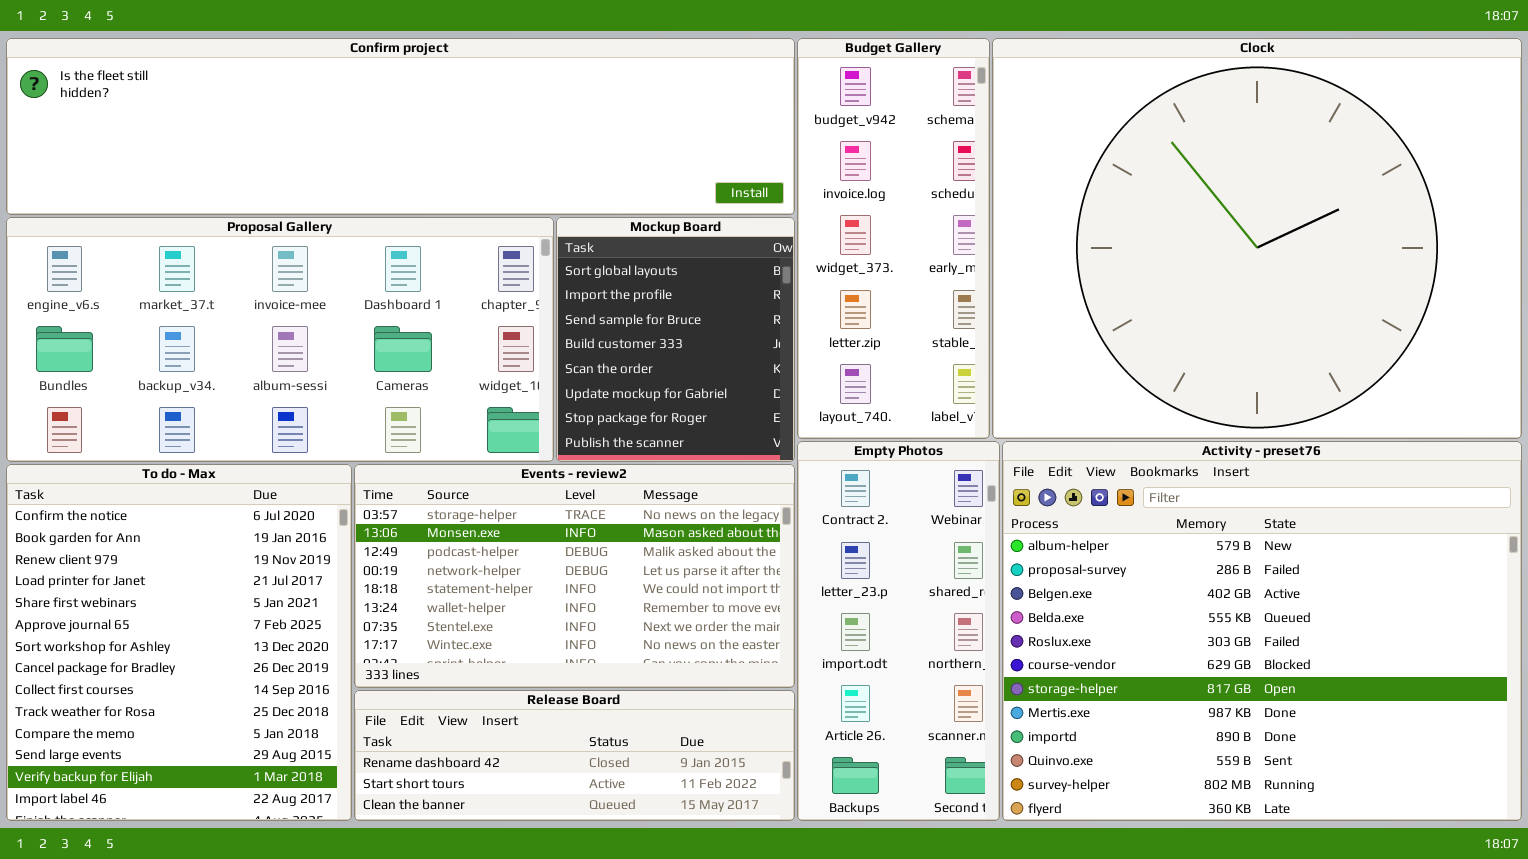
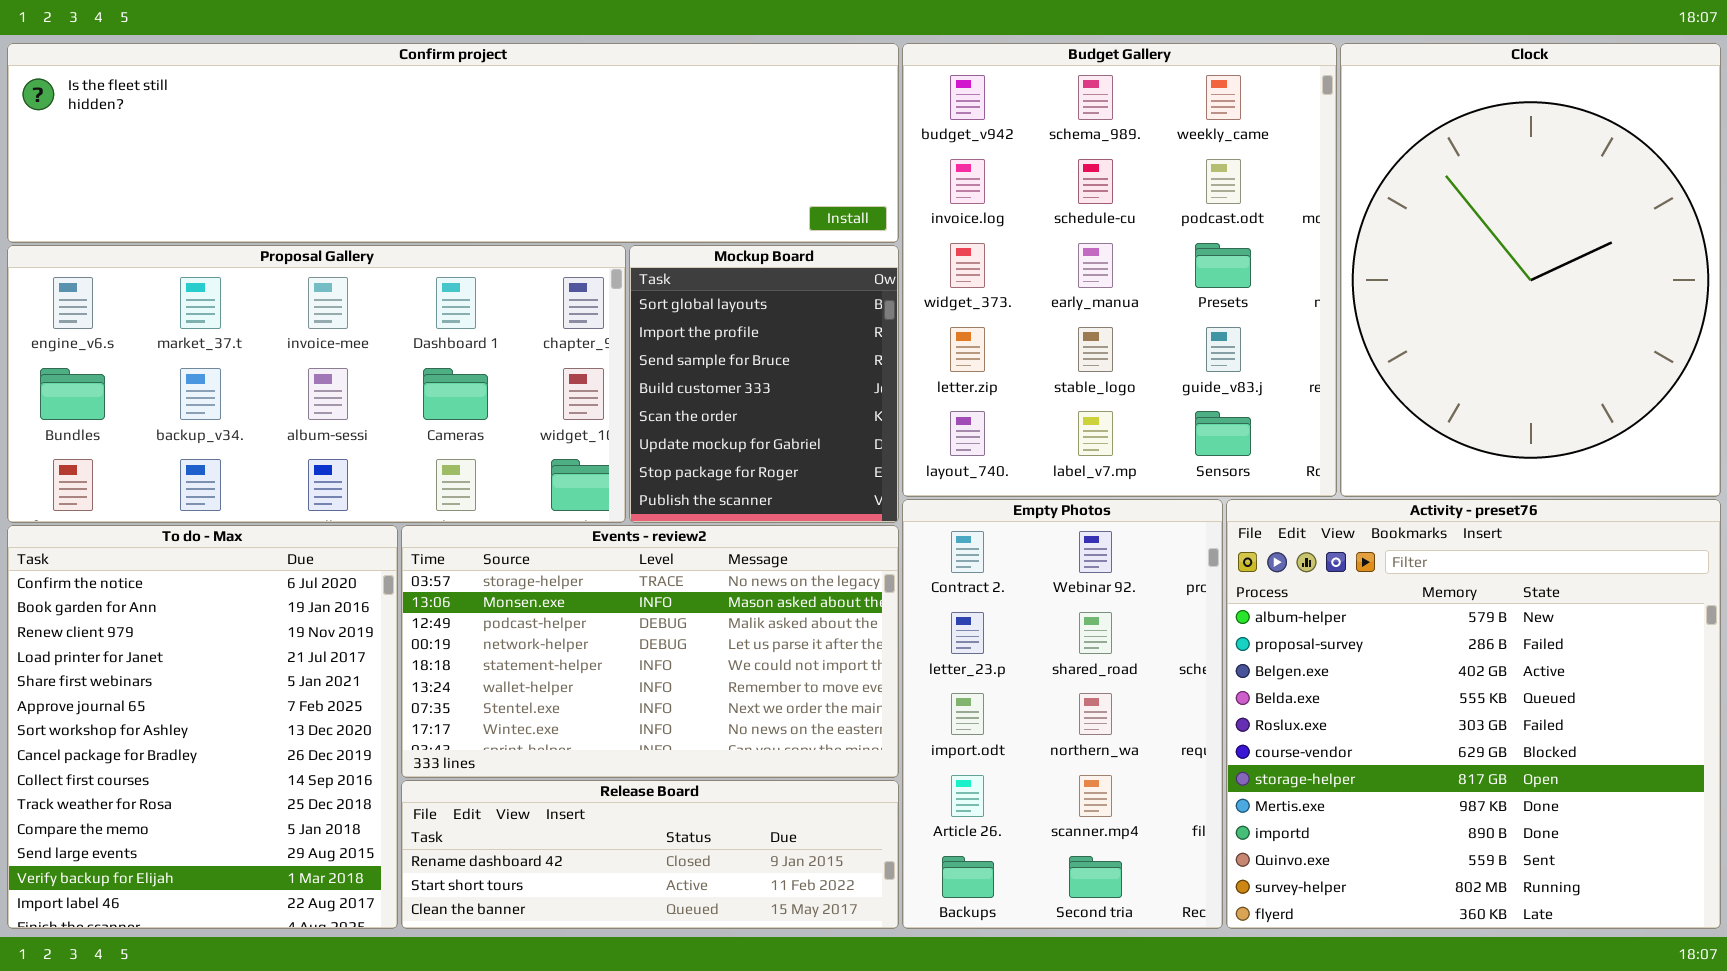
Budget Gallery: [797,38,990,439] -> [902,43,1337,497], resized
Clock: [992,38,1522,439] -> [1340,43,1721,497], resized
Empty Photos: [797,441,1000,821] -> [902,499,1223,929], resized
Activity - preset76: [1002,441,1522,821] -> [1226,499,1721,929], resized

